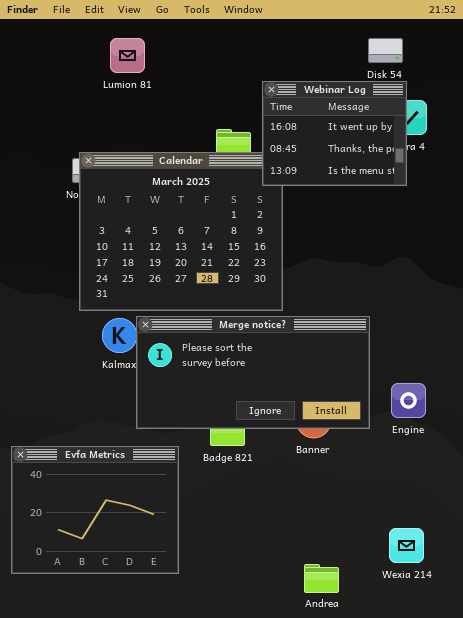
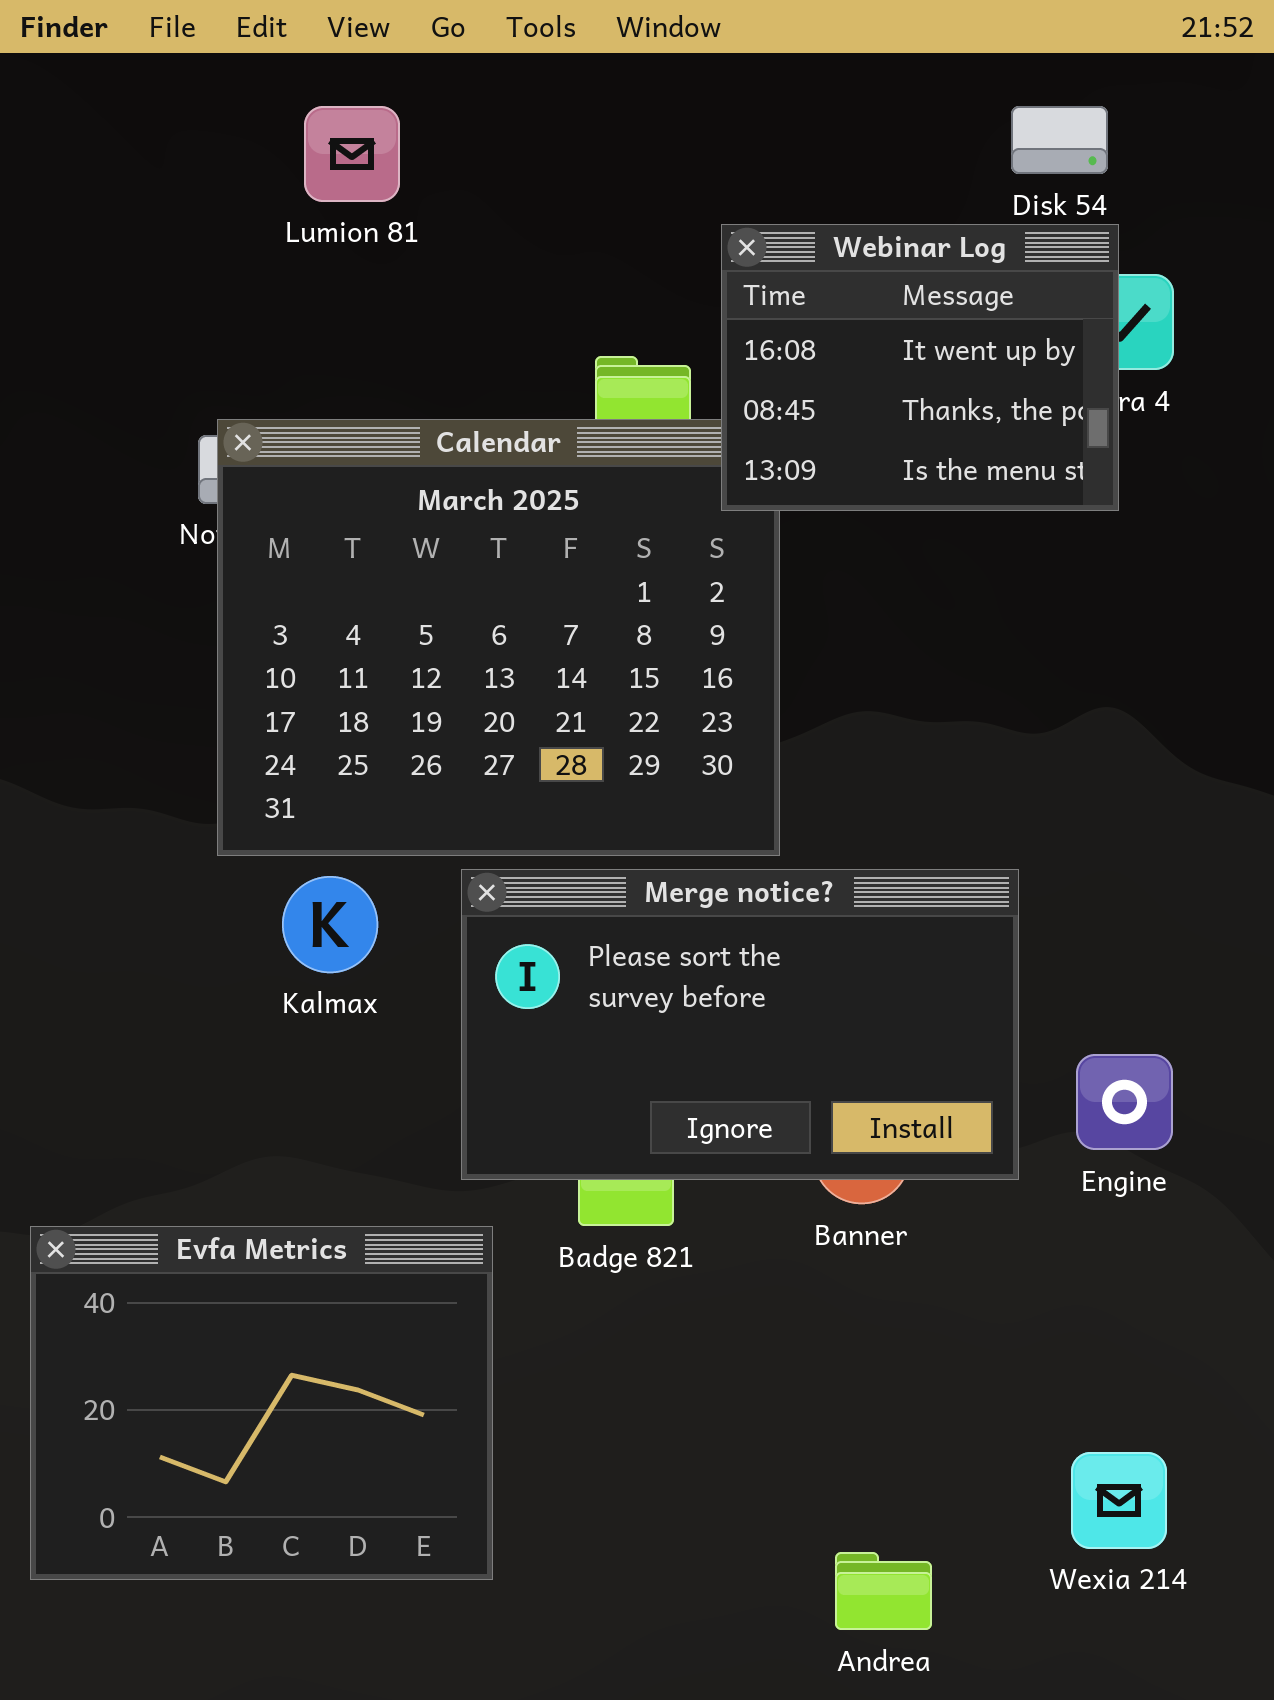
Merge notice?: [136,316,370,429] -> [461,869,1019,1180], resized

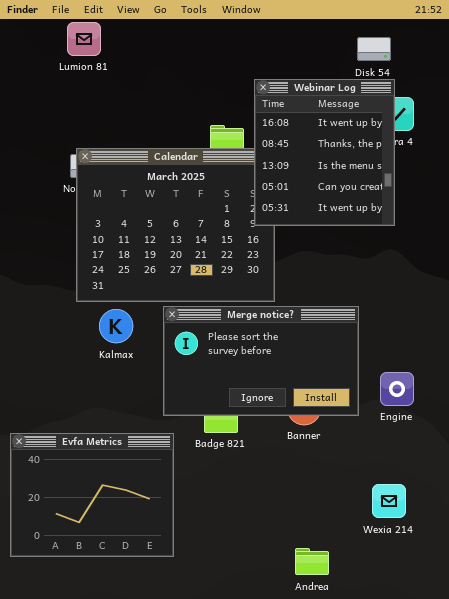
Lumion 81: [304,106,400,202] -> [67,22,101,56], moved
Webinar Log: [721,224,1119,511] -> [254,79,395,226], resized
Wexia 214: [1071,1452,1167,1549] -> [372,484,406,518], moved

